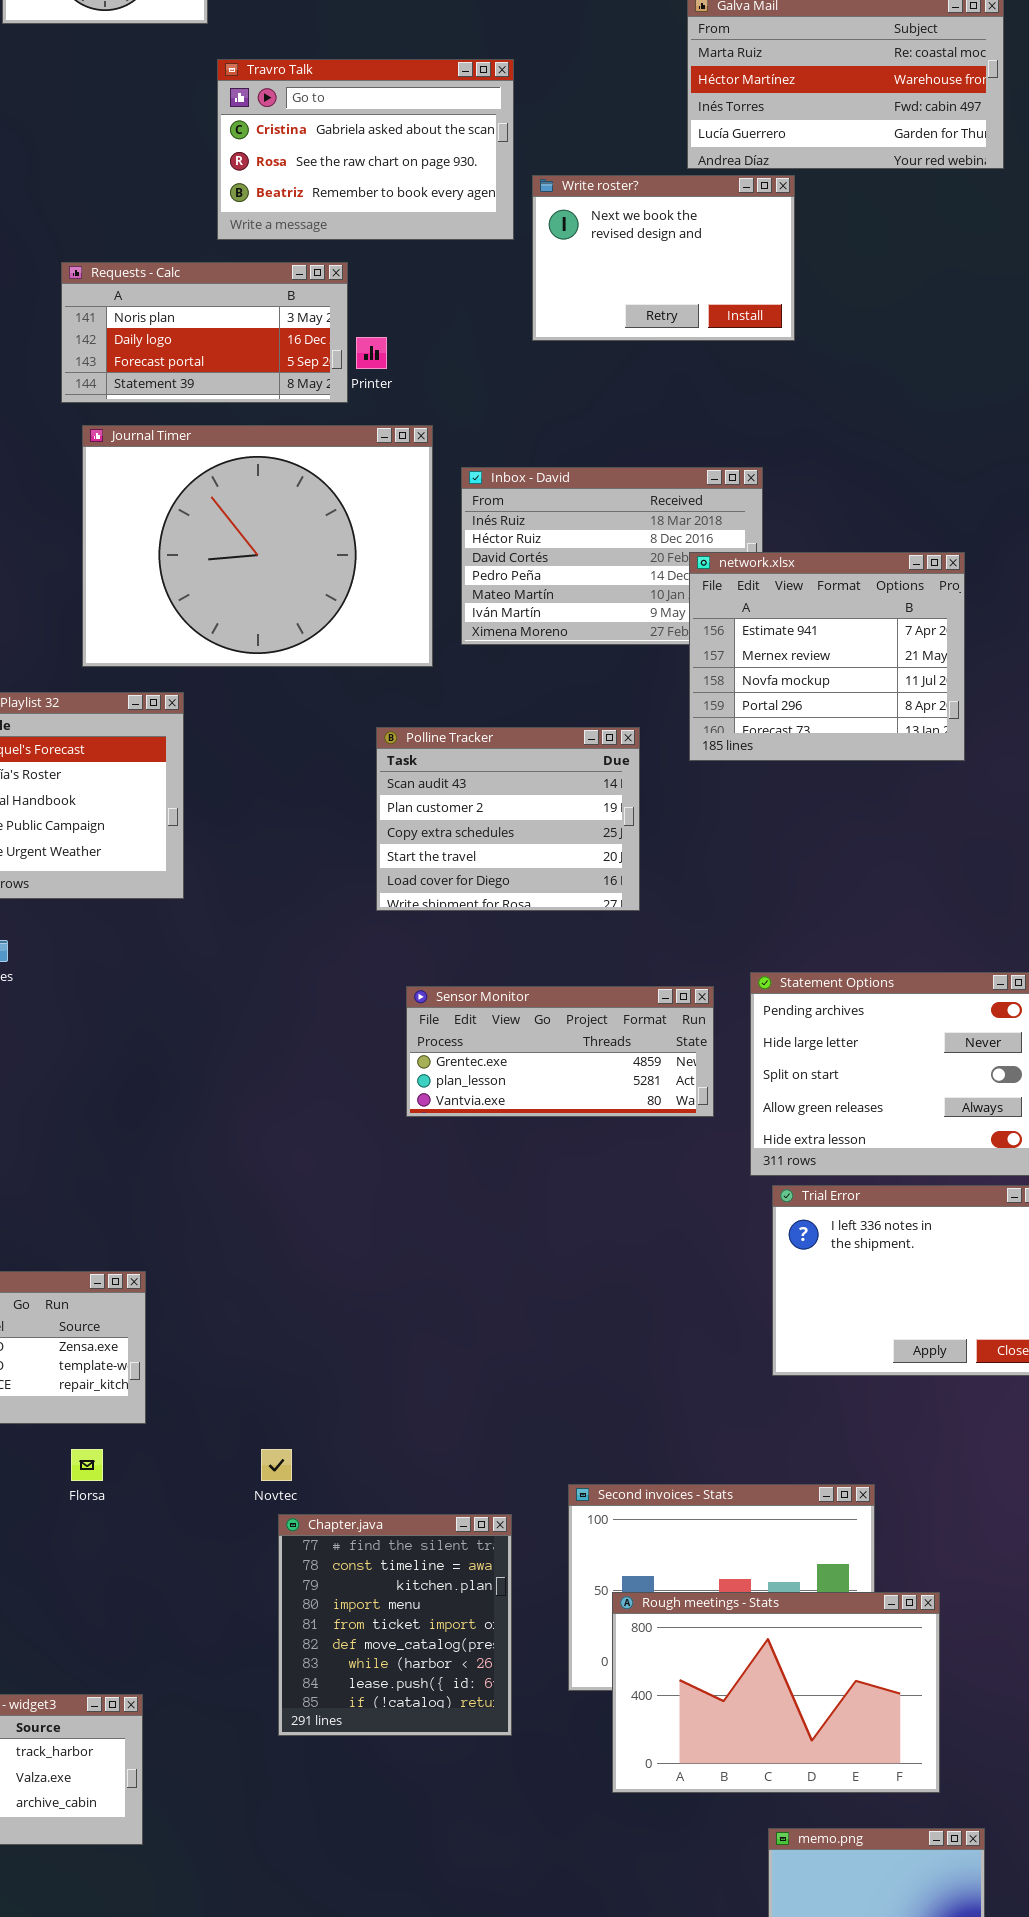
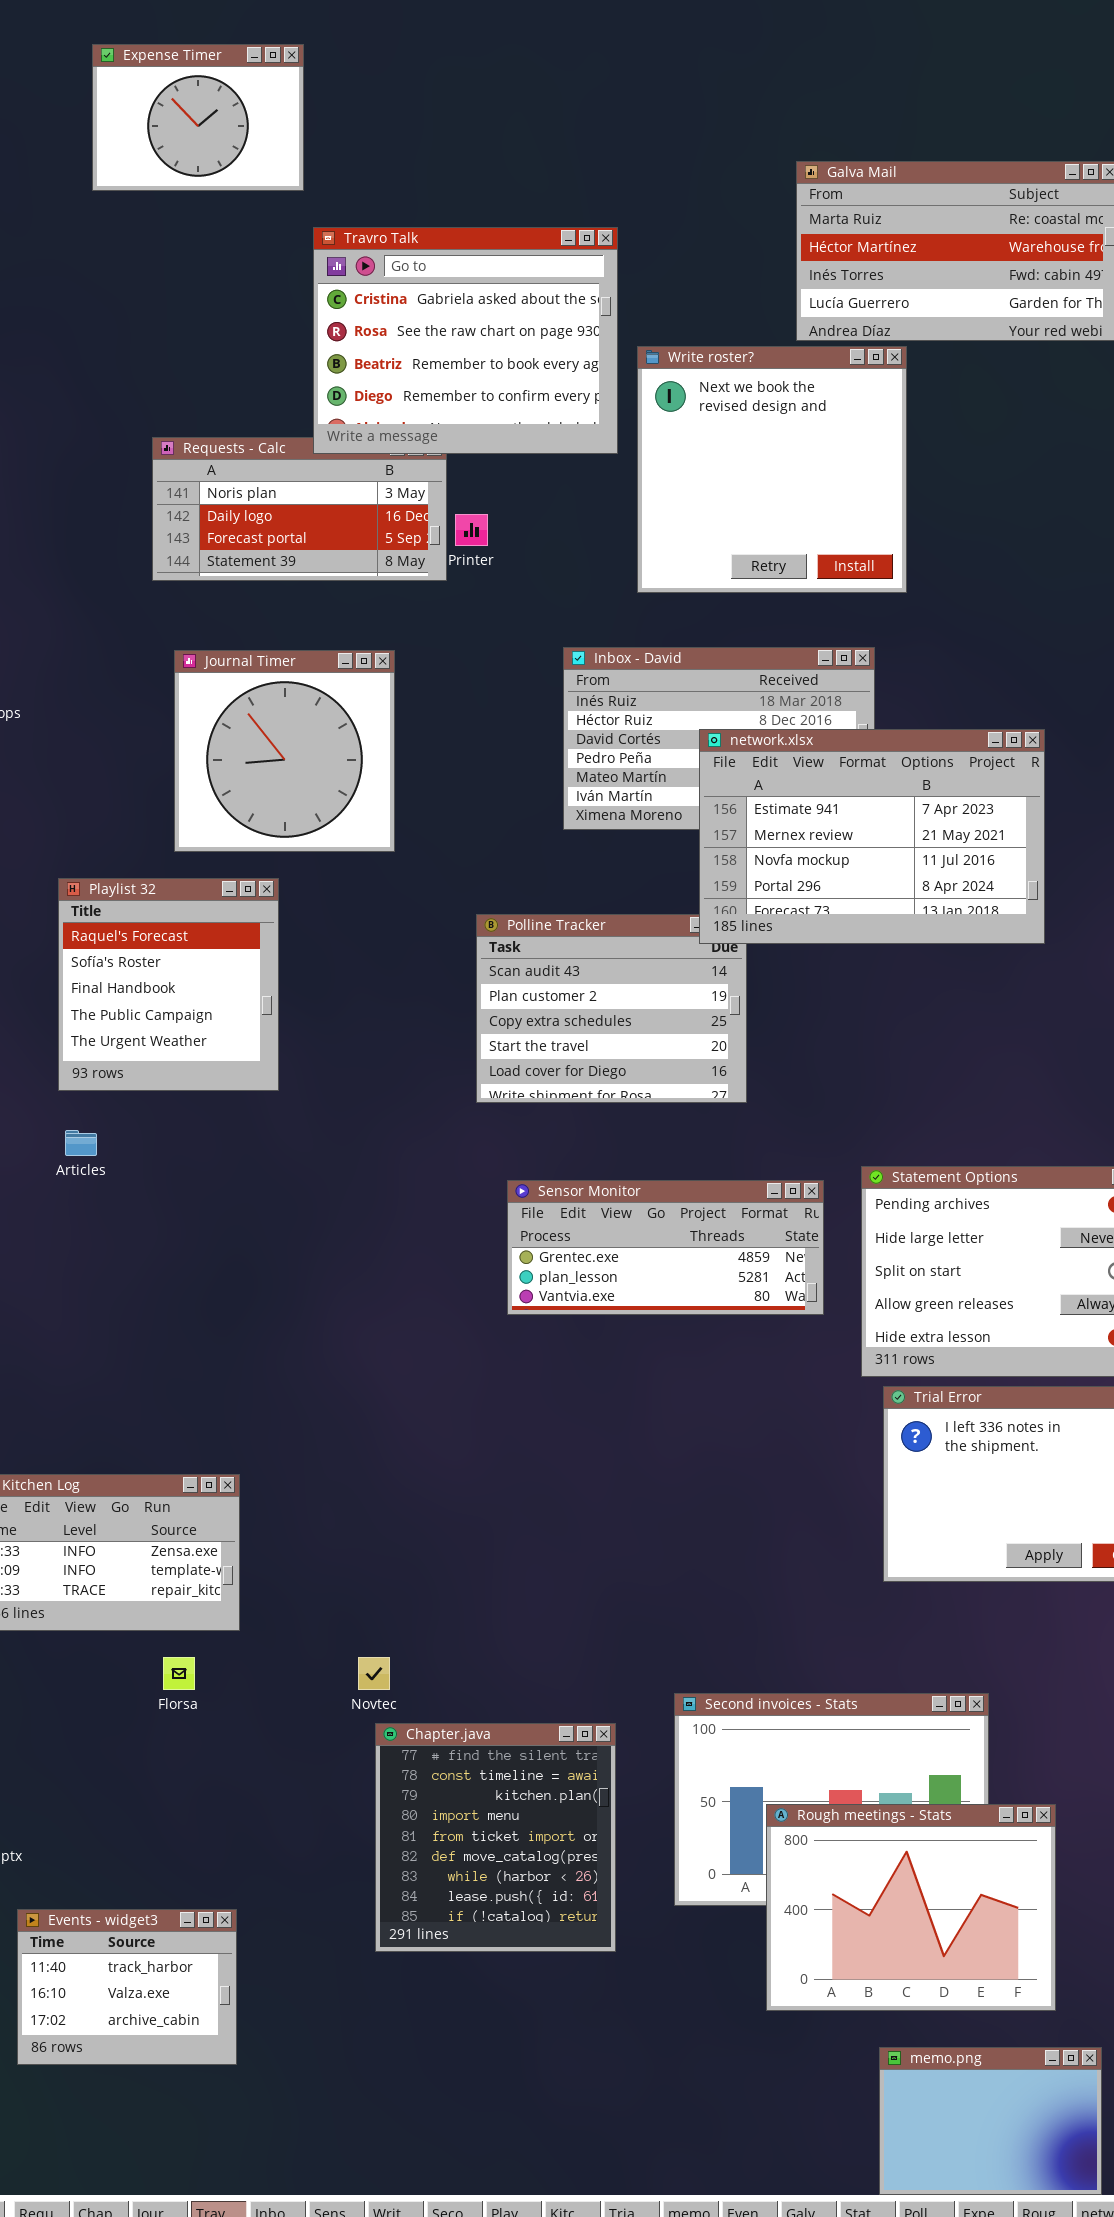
Travro Talk: [217,59,514,240] -> [313,227,618,454], resized
Write roster?: [532,175,795,341] -> [637,346,907,593], resized
Journal Timer: [82,425,433,667] -> [174,650,395,852], resized
network.xlsx: [689,552,965,761] -> [699,729,1045,944], moved, resized
Rough meetings - Stats: [612,1592,940,1793] -> [766,1804,1056,2011], resized

